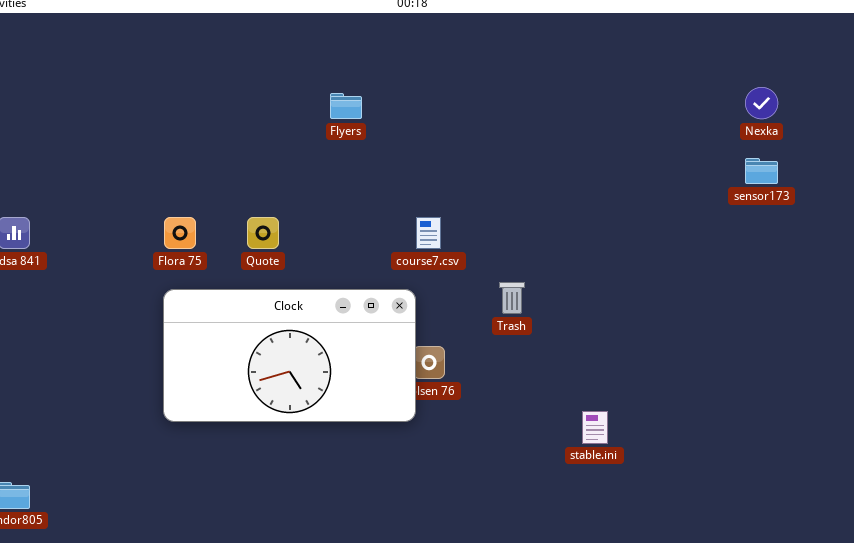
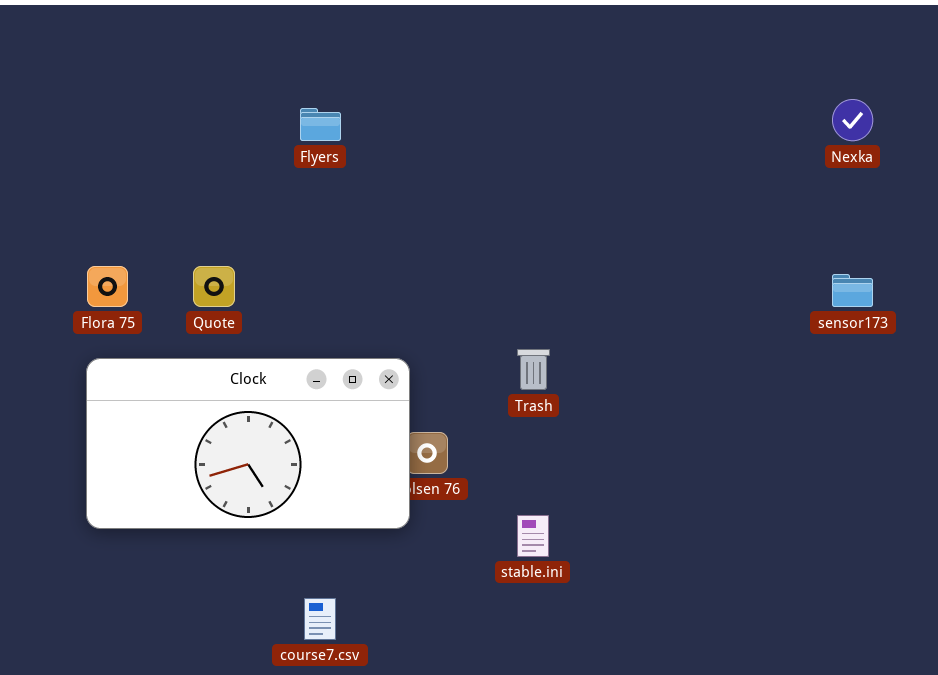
sensor173: [745,158,778,184] -> [832,274,873,307], moved
course7.csv: [416,217,441,249] -> [304,598,336,640], moved
stable.ini: [582,411,608,444] -> [517,515,549,557], moved

